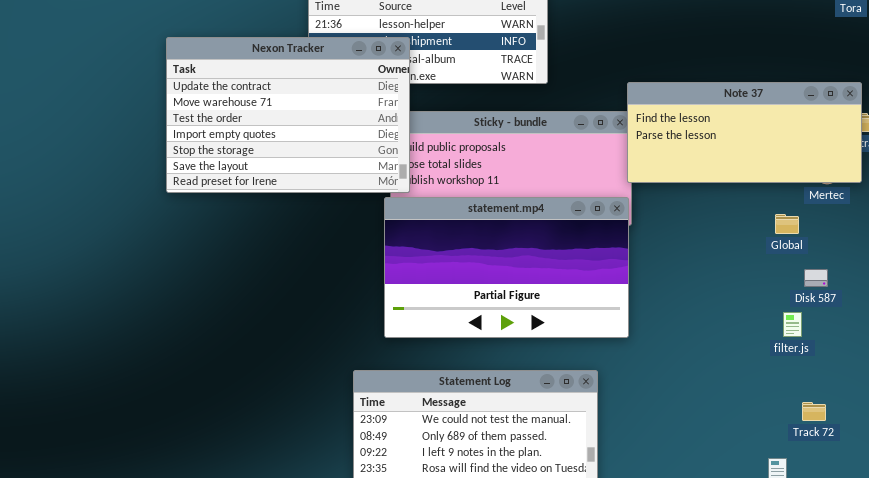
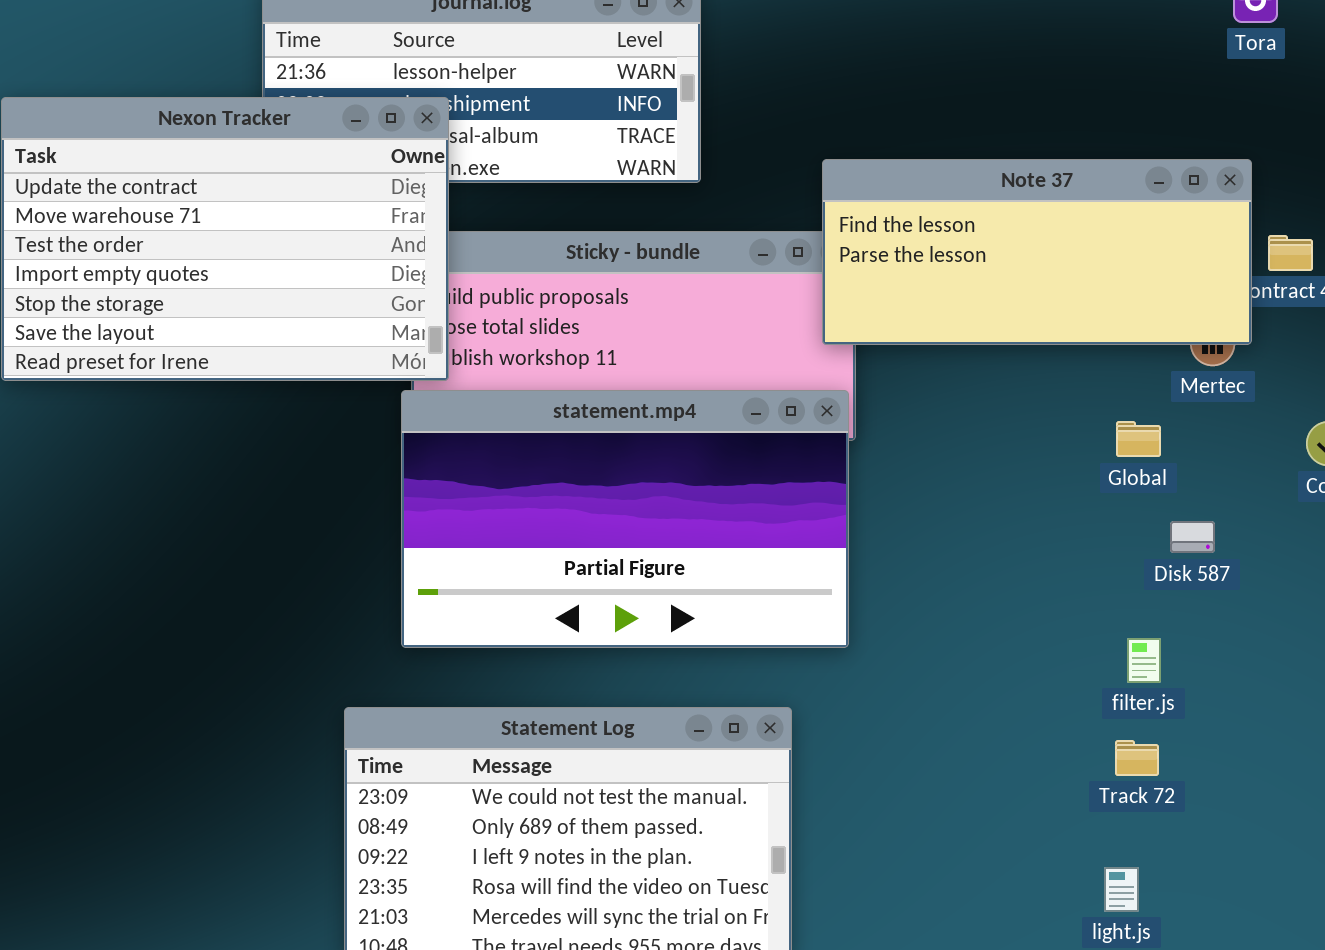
Note 37: [627,82,862,183] -> [822,159,1252,345], moved
filter.js: [783,312,802,337] -> [1127,638,1161,683], moved
Track 72: [802,402,826,421] -> [1115,740,1159,776], moved

